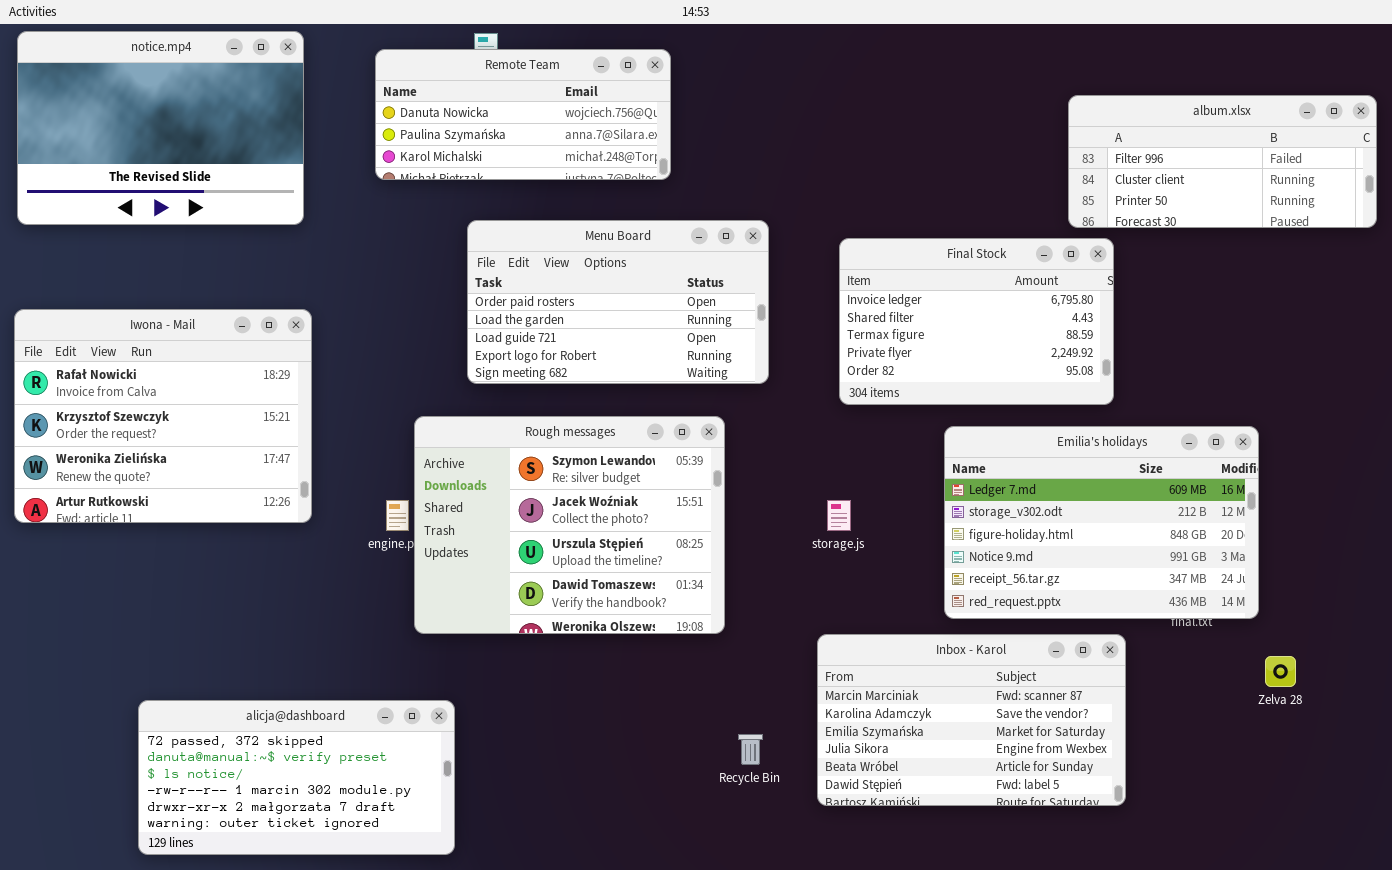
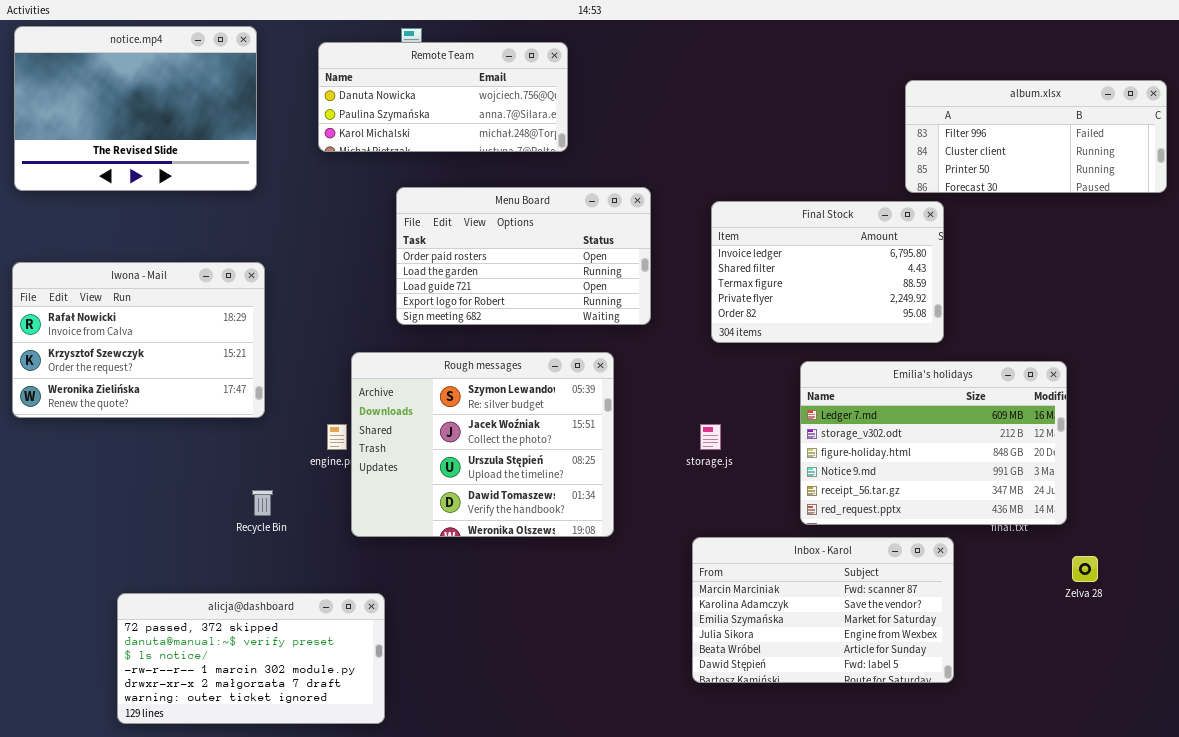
Iwona - Mail: [14,309,312,523] -> [12,262,265,418], resized
Recycle Bin: [738,734,763,765] -> [252,490,273,516], moved

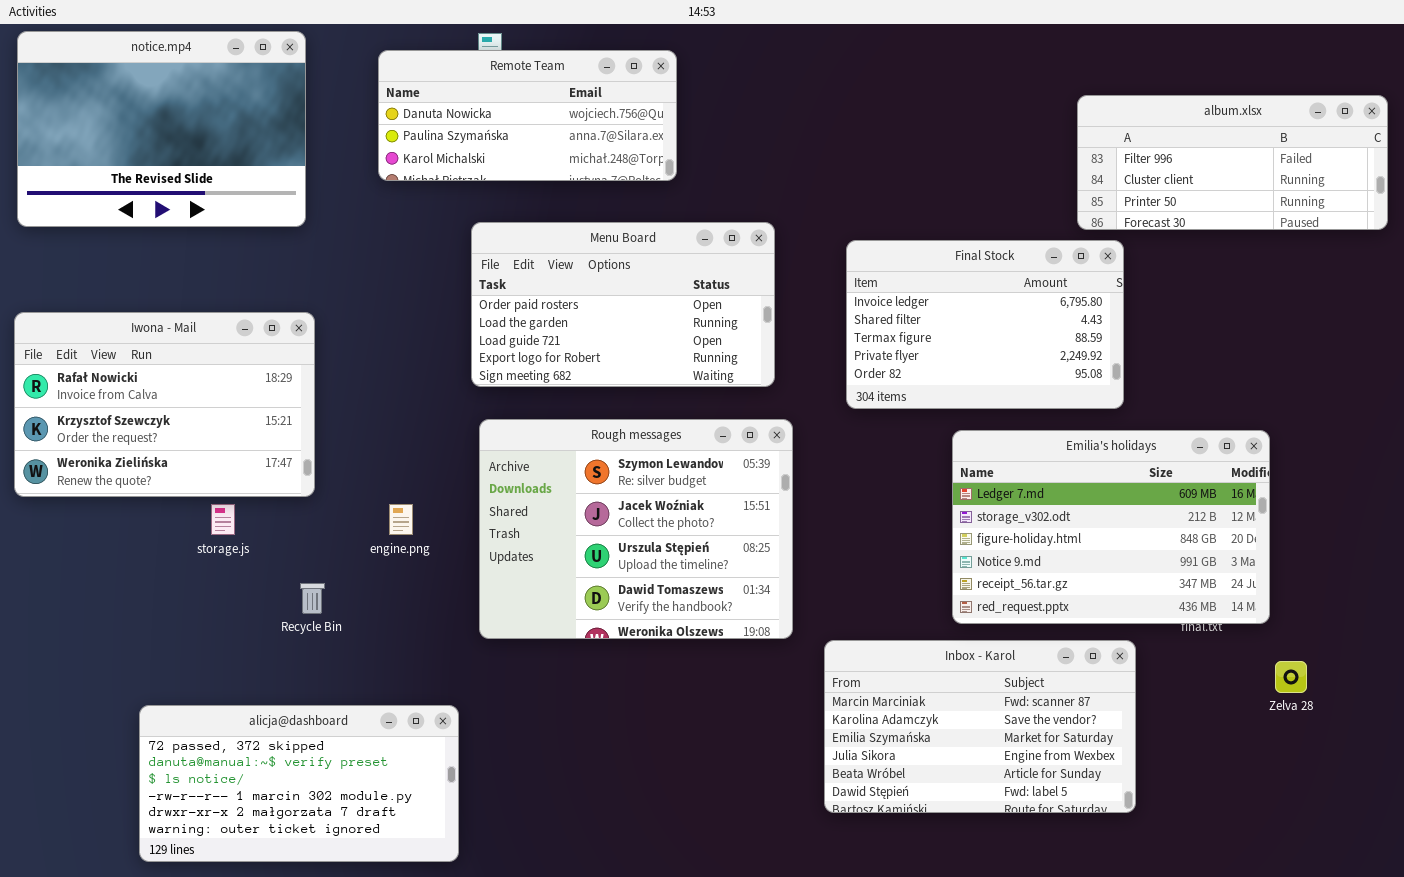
Rough messages: [351,352,614,537] -> [479,419,793,639], moved
storage.js: [700,424,721,450] -> [211,504,235,535], moved

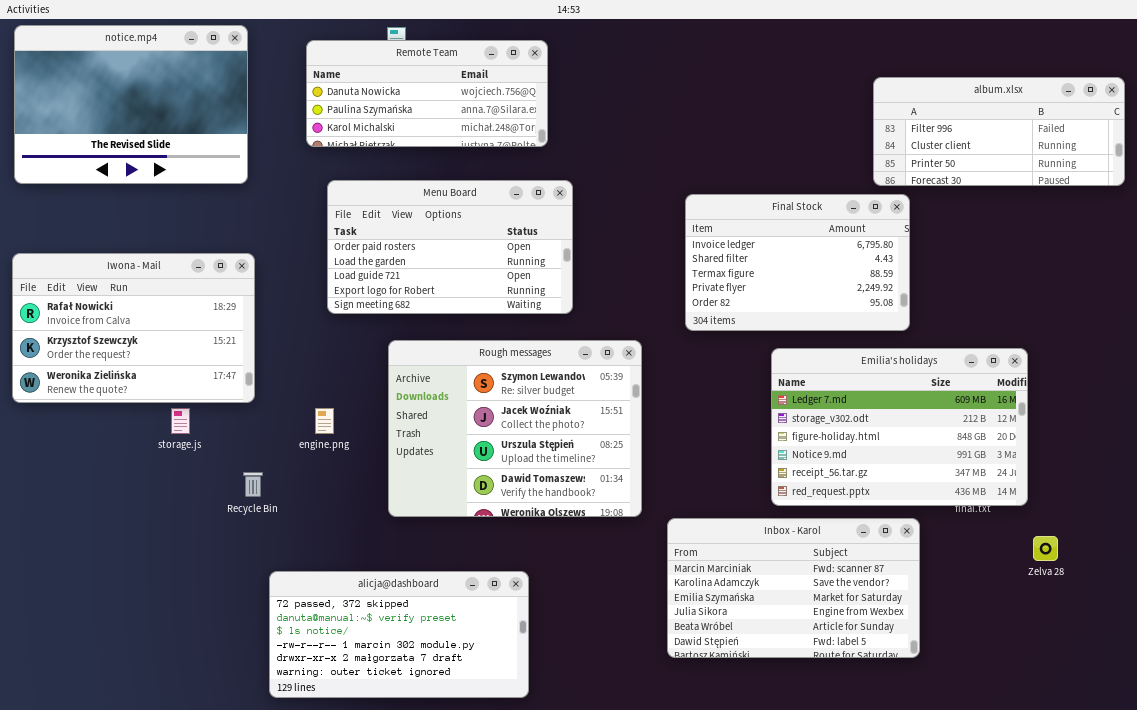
Menu Board: [471,222,775,387] -> [327,180,573,314], moved
alicja@dashboard: [139,705,459,862] -> [269,571,529,698], moved

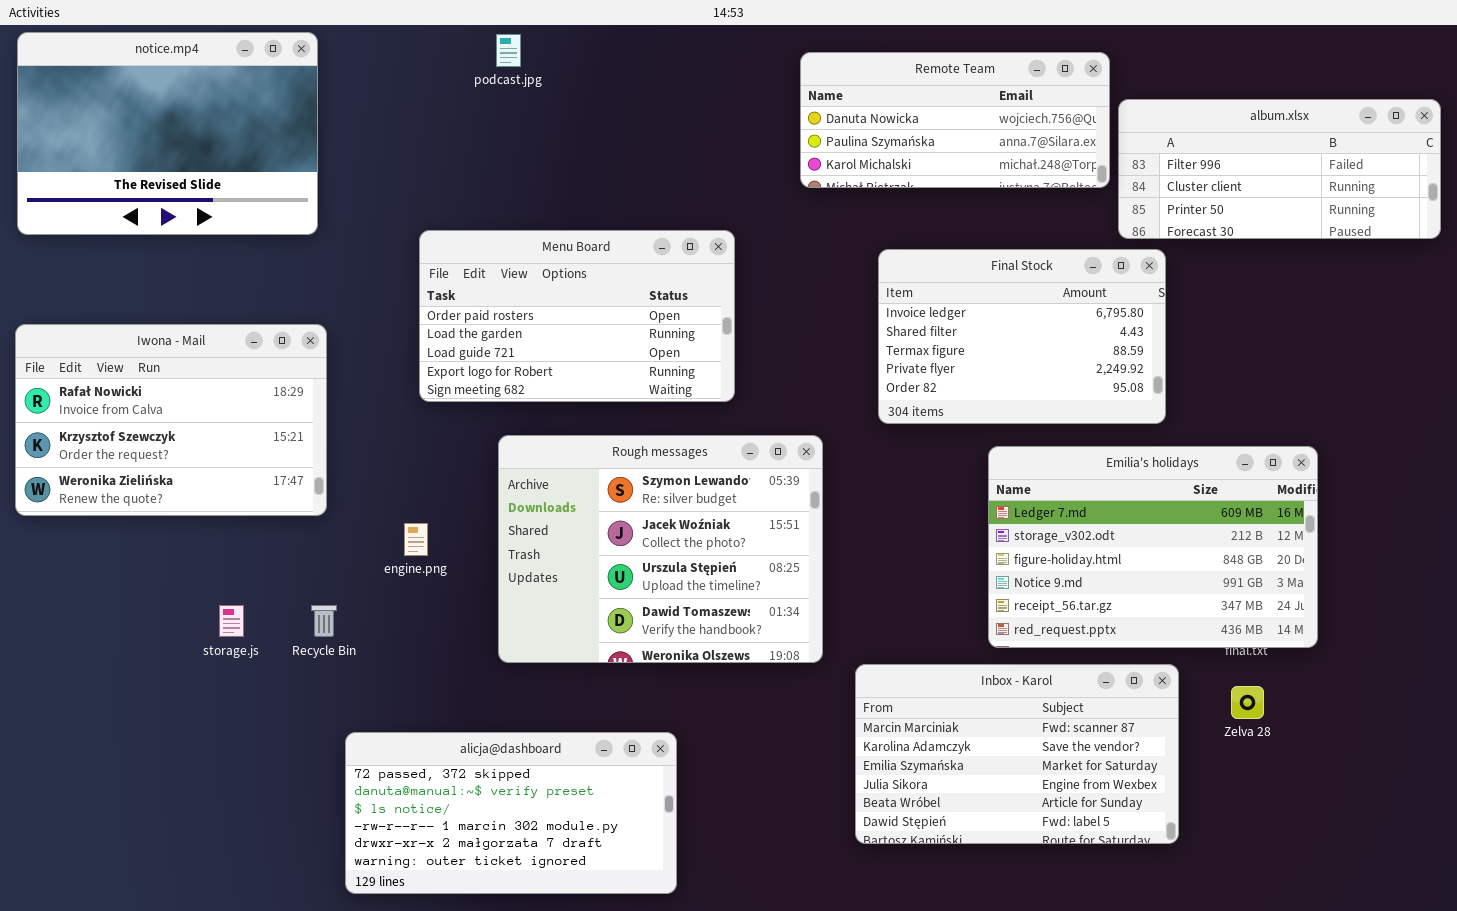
Remote Team: [306,40,548,147] -> [800,52,1110,188], moved
storage.js: [171,408,190,434] -> [219,605,244,637], moved
Zelva 28: [1033,536,1058,561] -> [1231,686,1264,719], moved

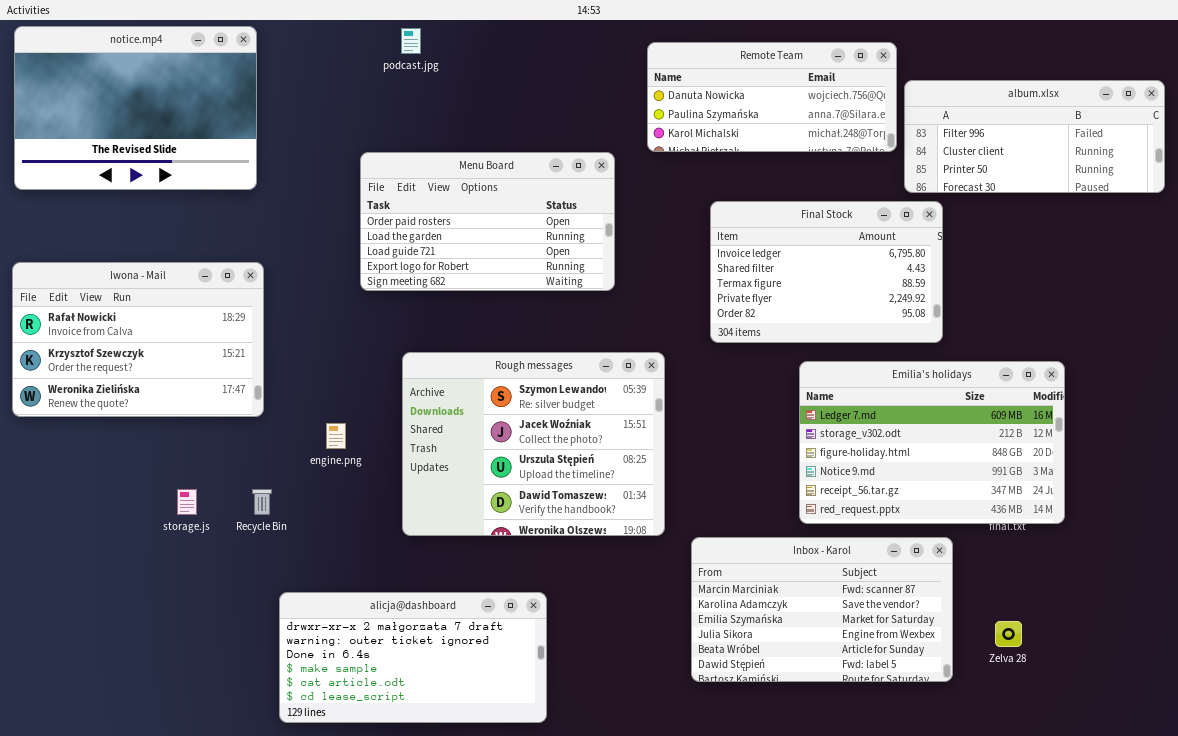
Menu Board: [419,230,735,402] -> [360,152,615,291], moved
Zelva 28: [1231,686,1264,719] -> [995,621,1022,647], moved
alicja@dashboard: [345,732,677,894] -> [279,592,547,723], scrolled down 4 rows

